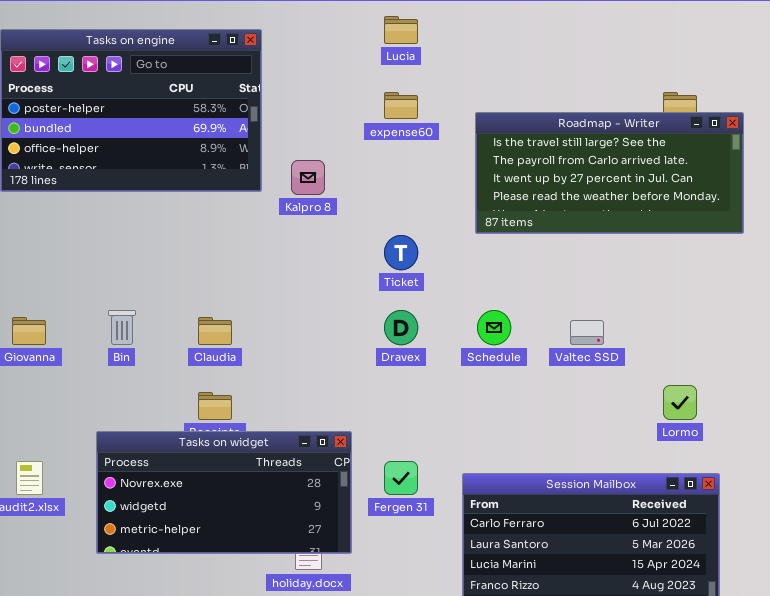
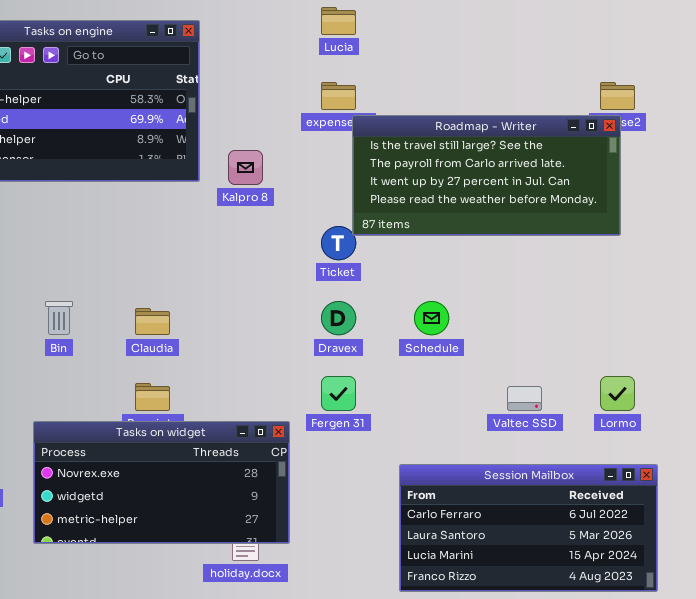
Roadmap - Writer: [475,112,744,234] -> [352,115,621,236], moved
Valtec SSD: [570,320,604,345] -> [507,386,542,411], moved
Fergen 31: [384,461,418,495] -> [321,376,356,411], moved

